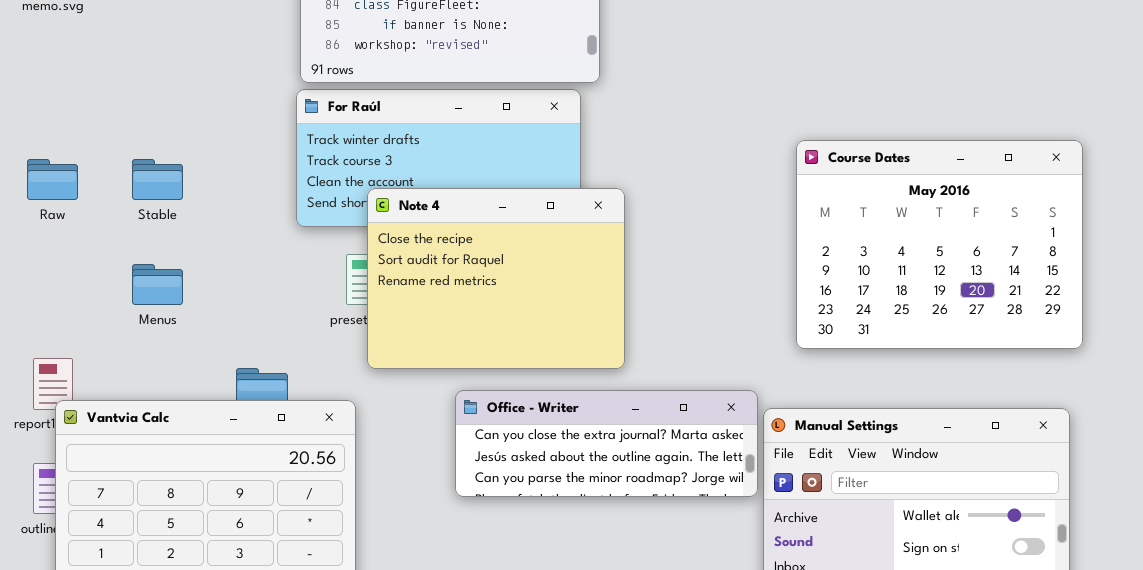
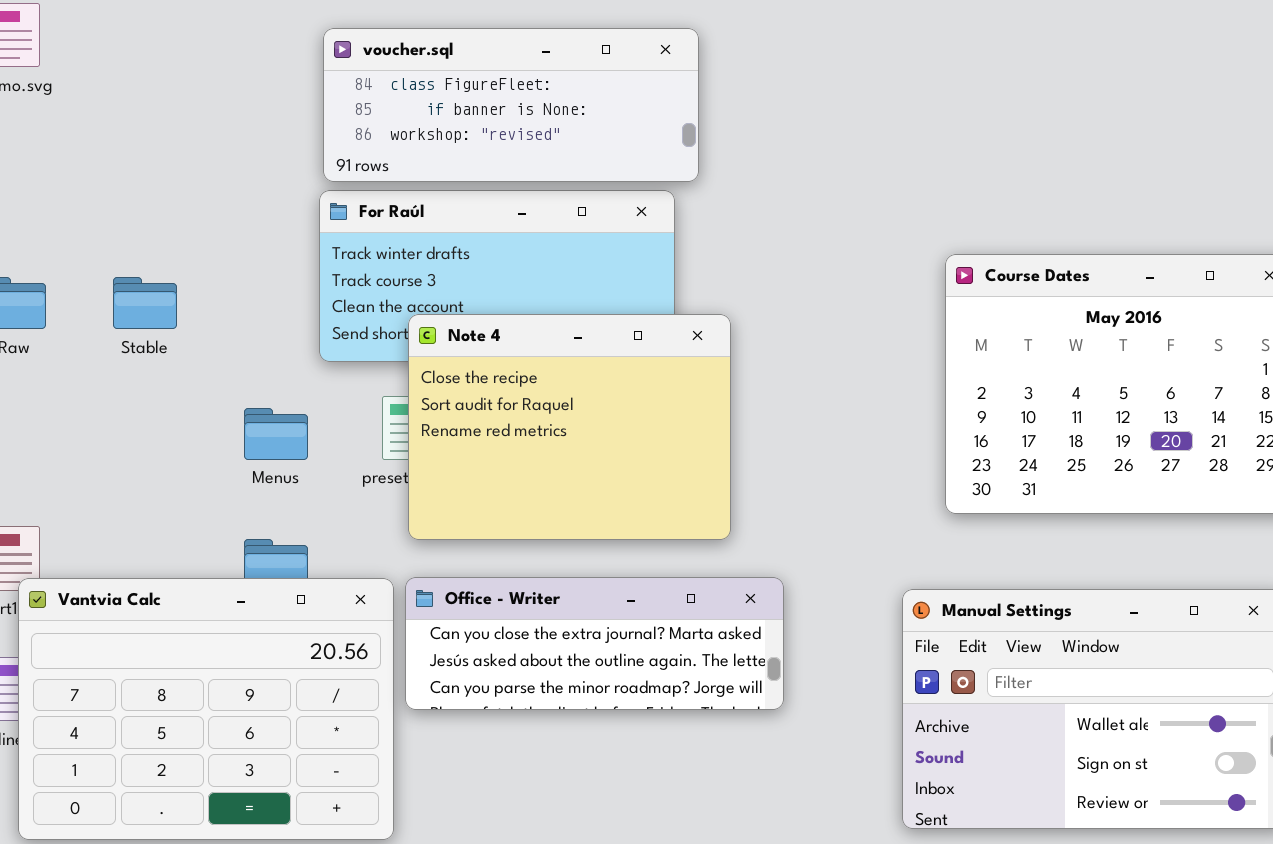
Menus: [132,264,183,305] -> [244,408,308,460], moved
Office - Writer: [455,390,758,497] -> [405,577,784,710], moved

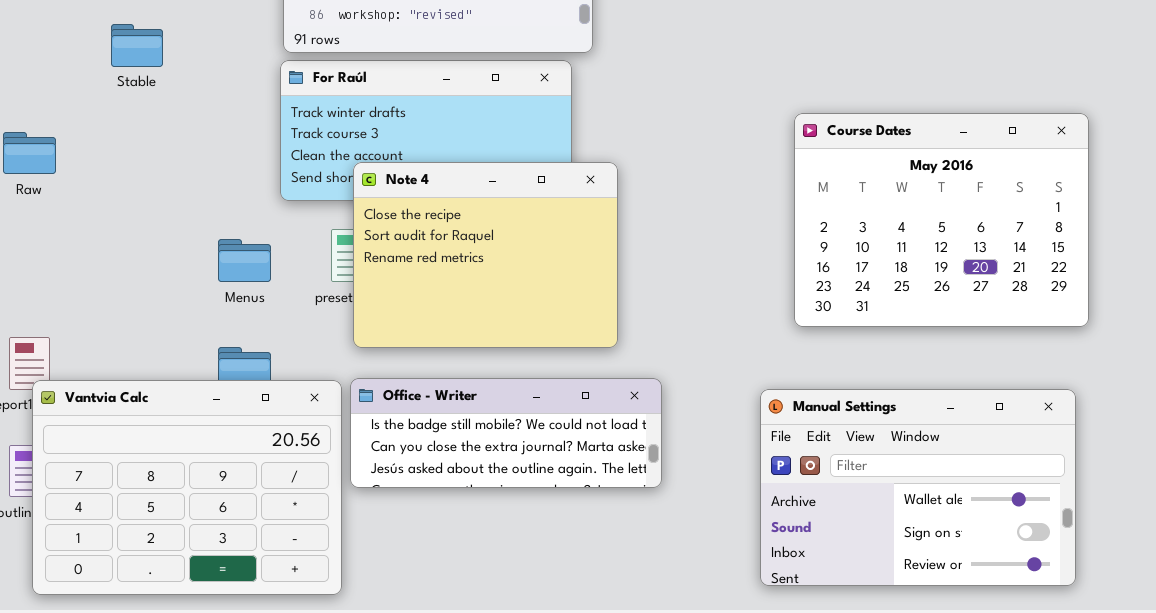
Stable: [113,277,177,329] -> [111,24,163,67], moved
Office - Writer: [405,577,784,710] -> [350,378,662,488], scrolled up 1 row

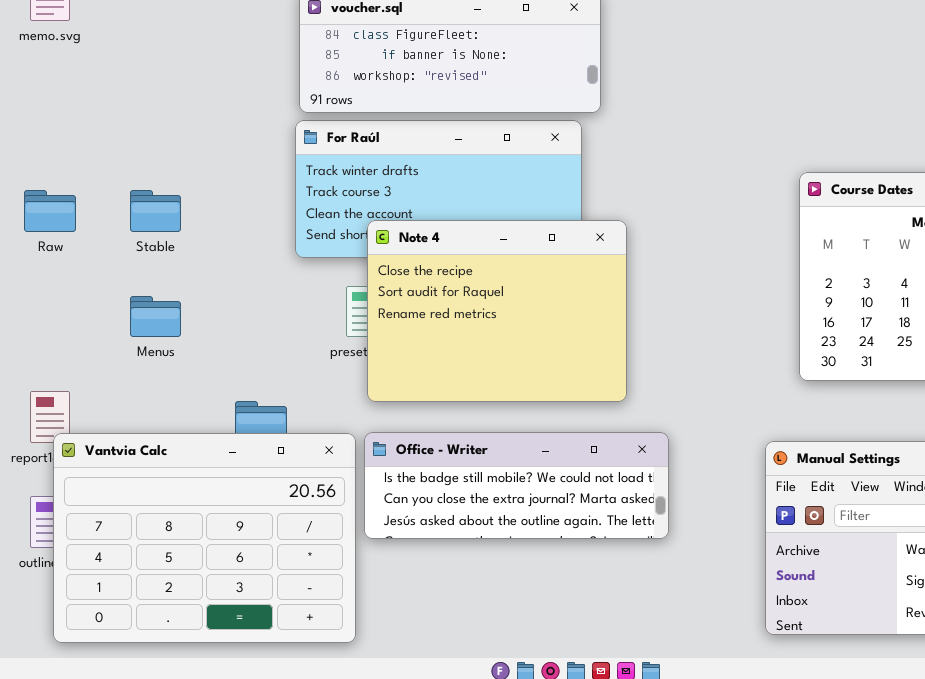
Stable: [111,24,163,67] -> [130,190,181,232], moved
Menus: [218,239,271,282] -> [130,296,181,337], moved

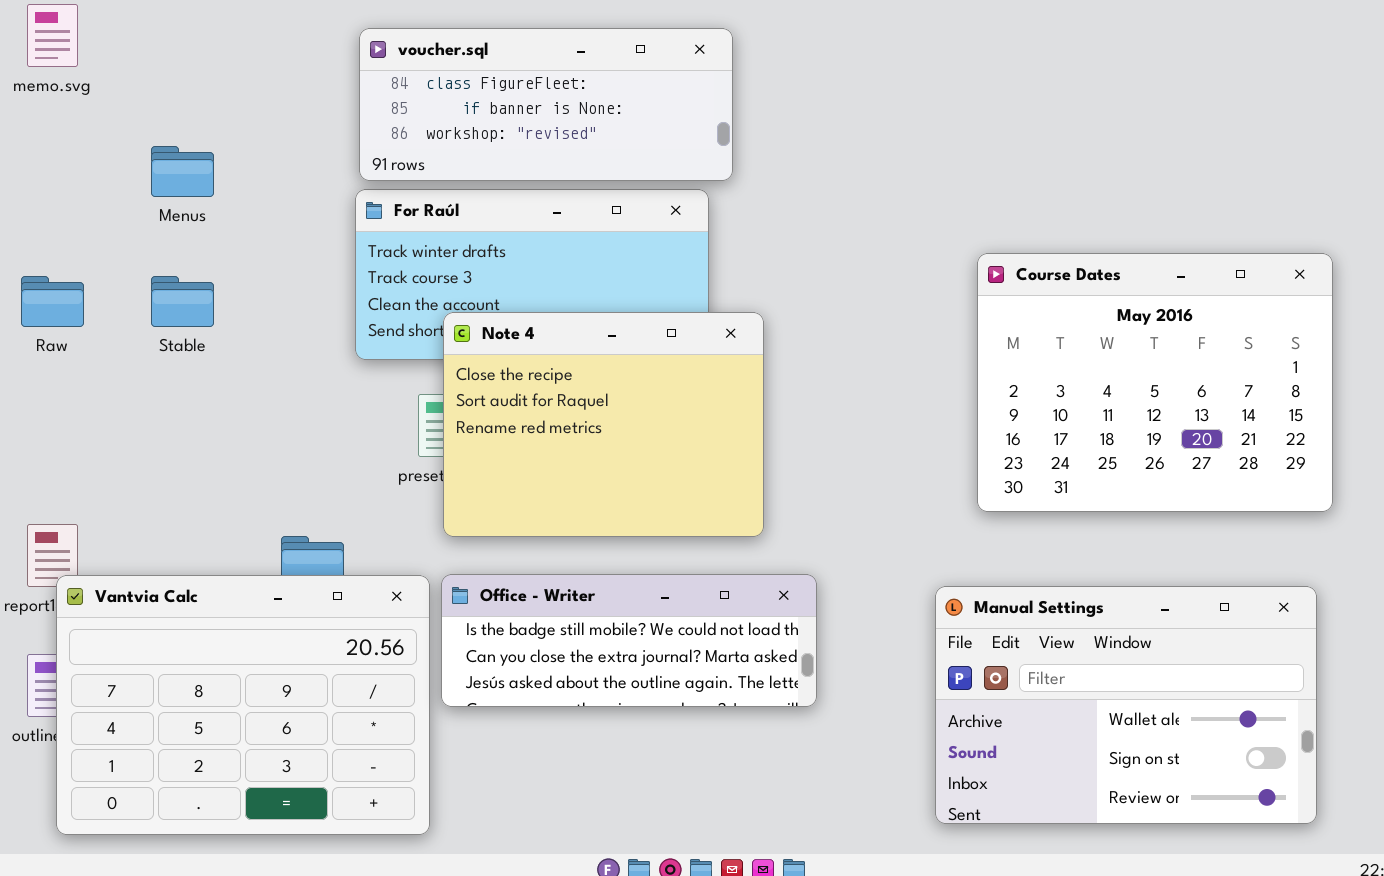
Menus: [130,296,181,337] -> [151,146,214,197], moved

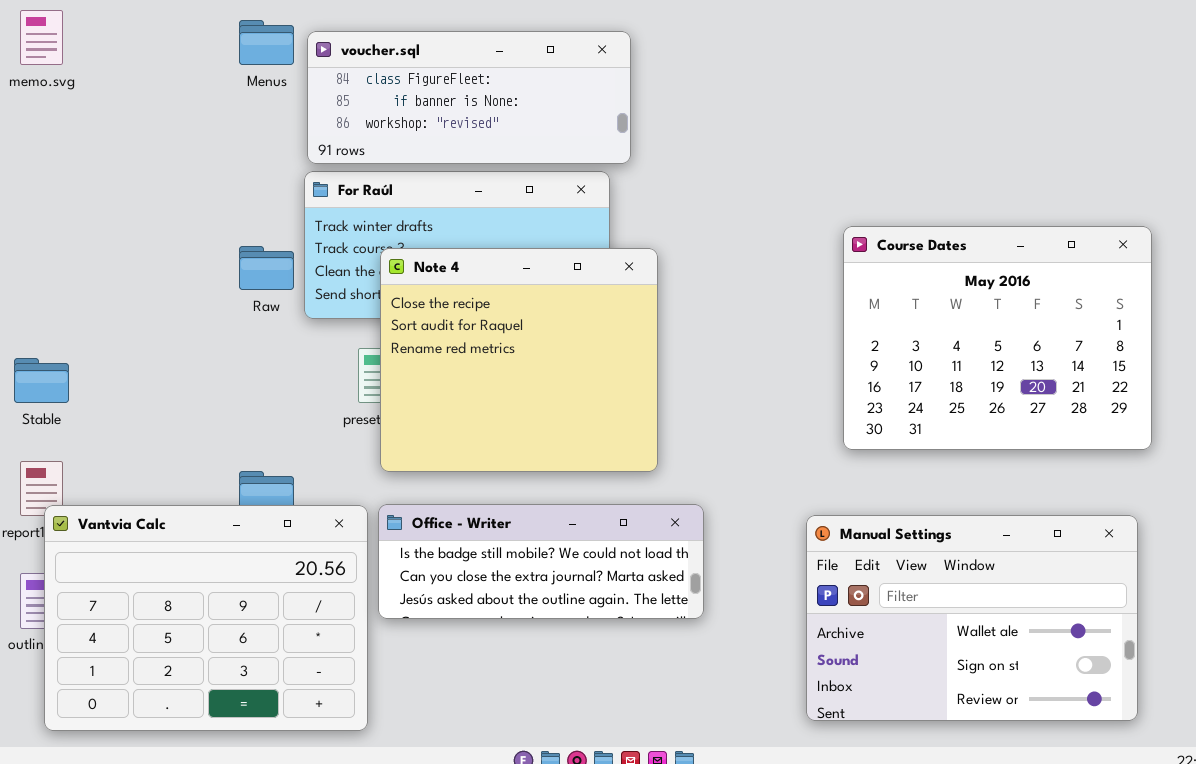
Menus: [151,146,214,197] -> [239,20,294,65], moved
Raw: [21,276,84,327] -> [239,246,294,290], moved
Stable: [151,276,214,327] -> [14,358,69,403], moved
Note 4: [443,312,764,537] -> [380,248,658,472], resized

